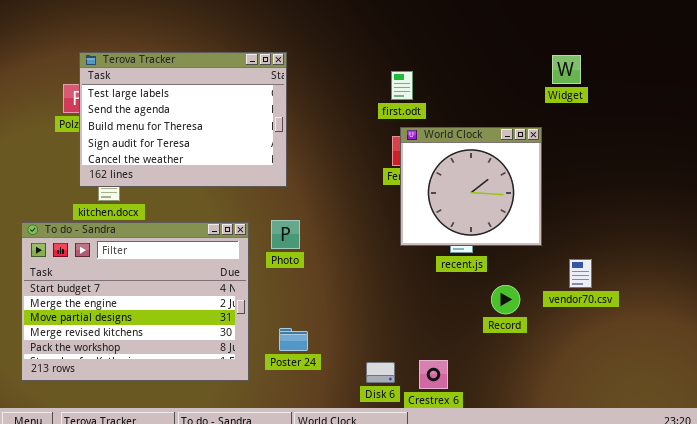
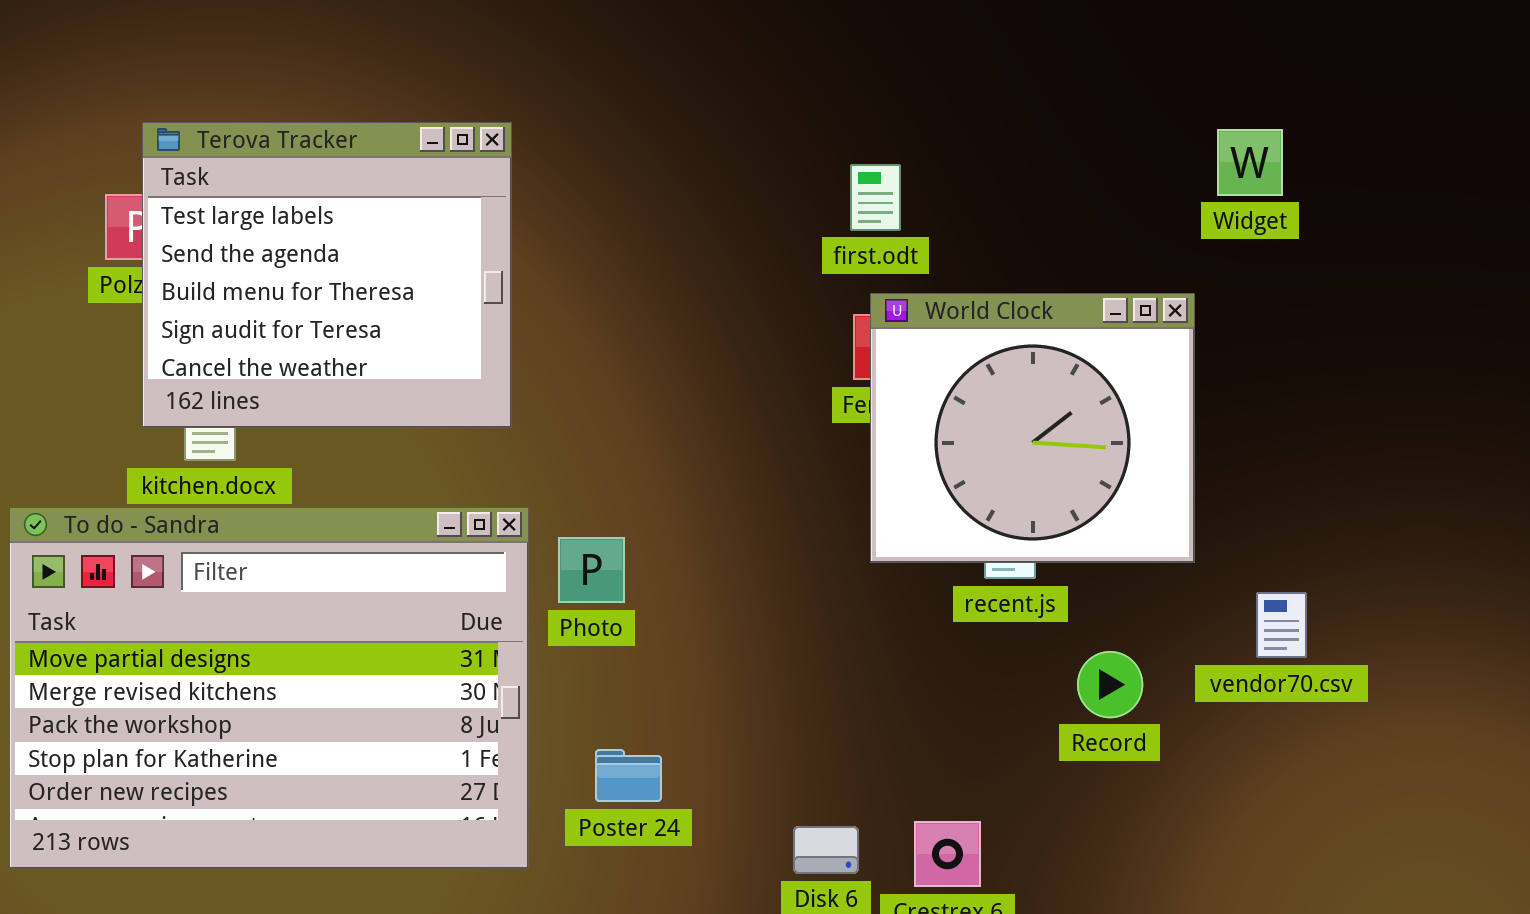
Terova Tracker: [79,52,287,187] -> [142,122,512,428], resized
Photo: [271,220,300,249] -> [558,537,625,603], moved
To do - Sandra: [21,222,249,381] -> [9,507,529,869], scrolled down 2 rows

